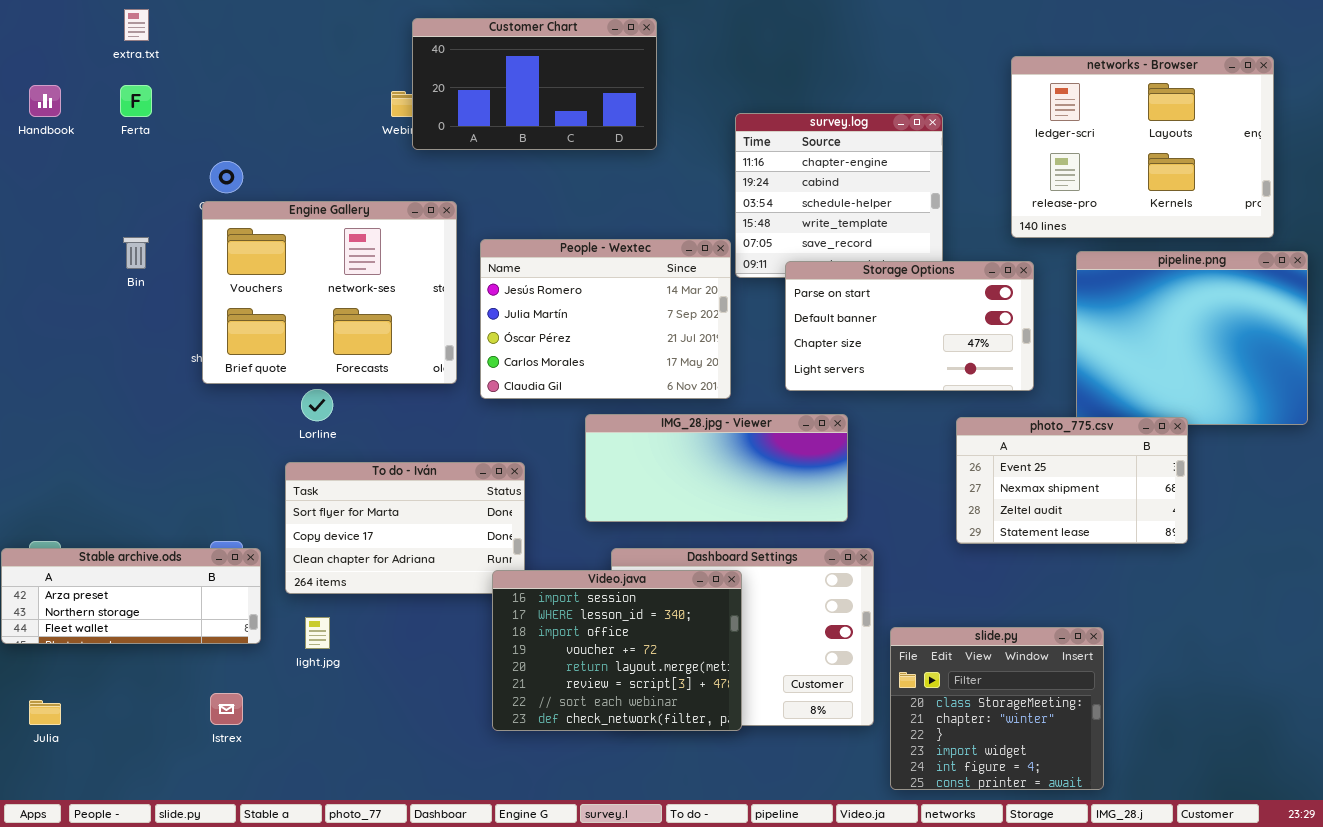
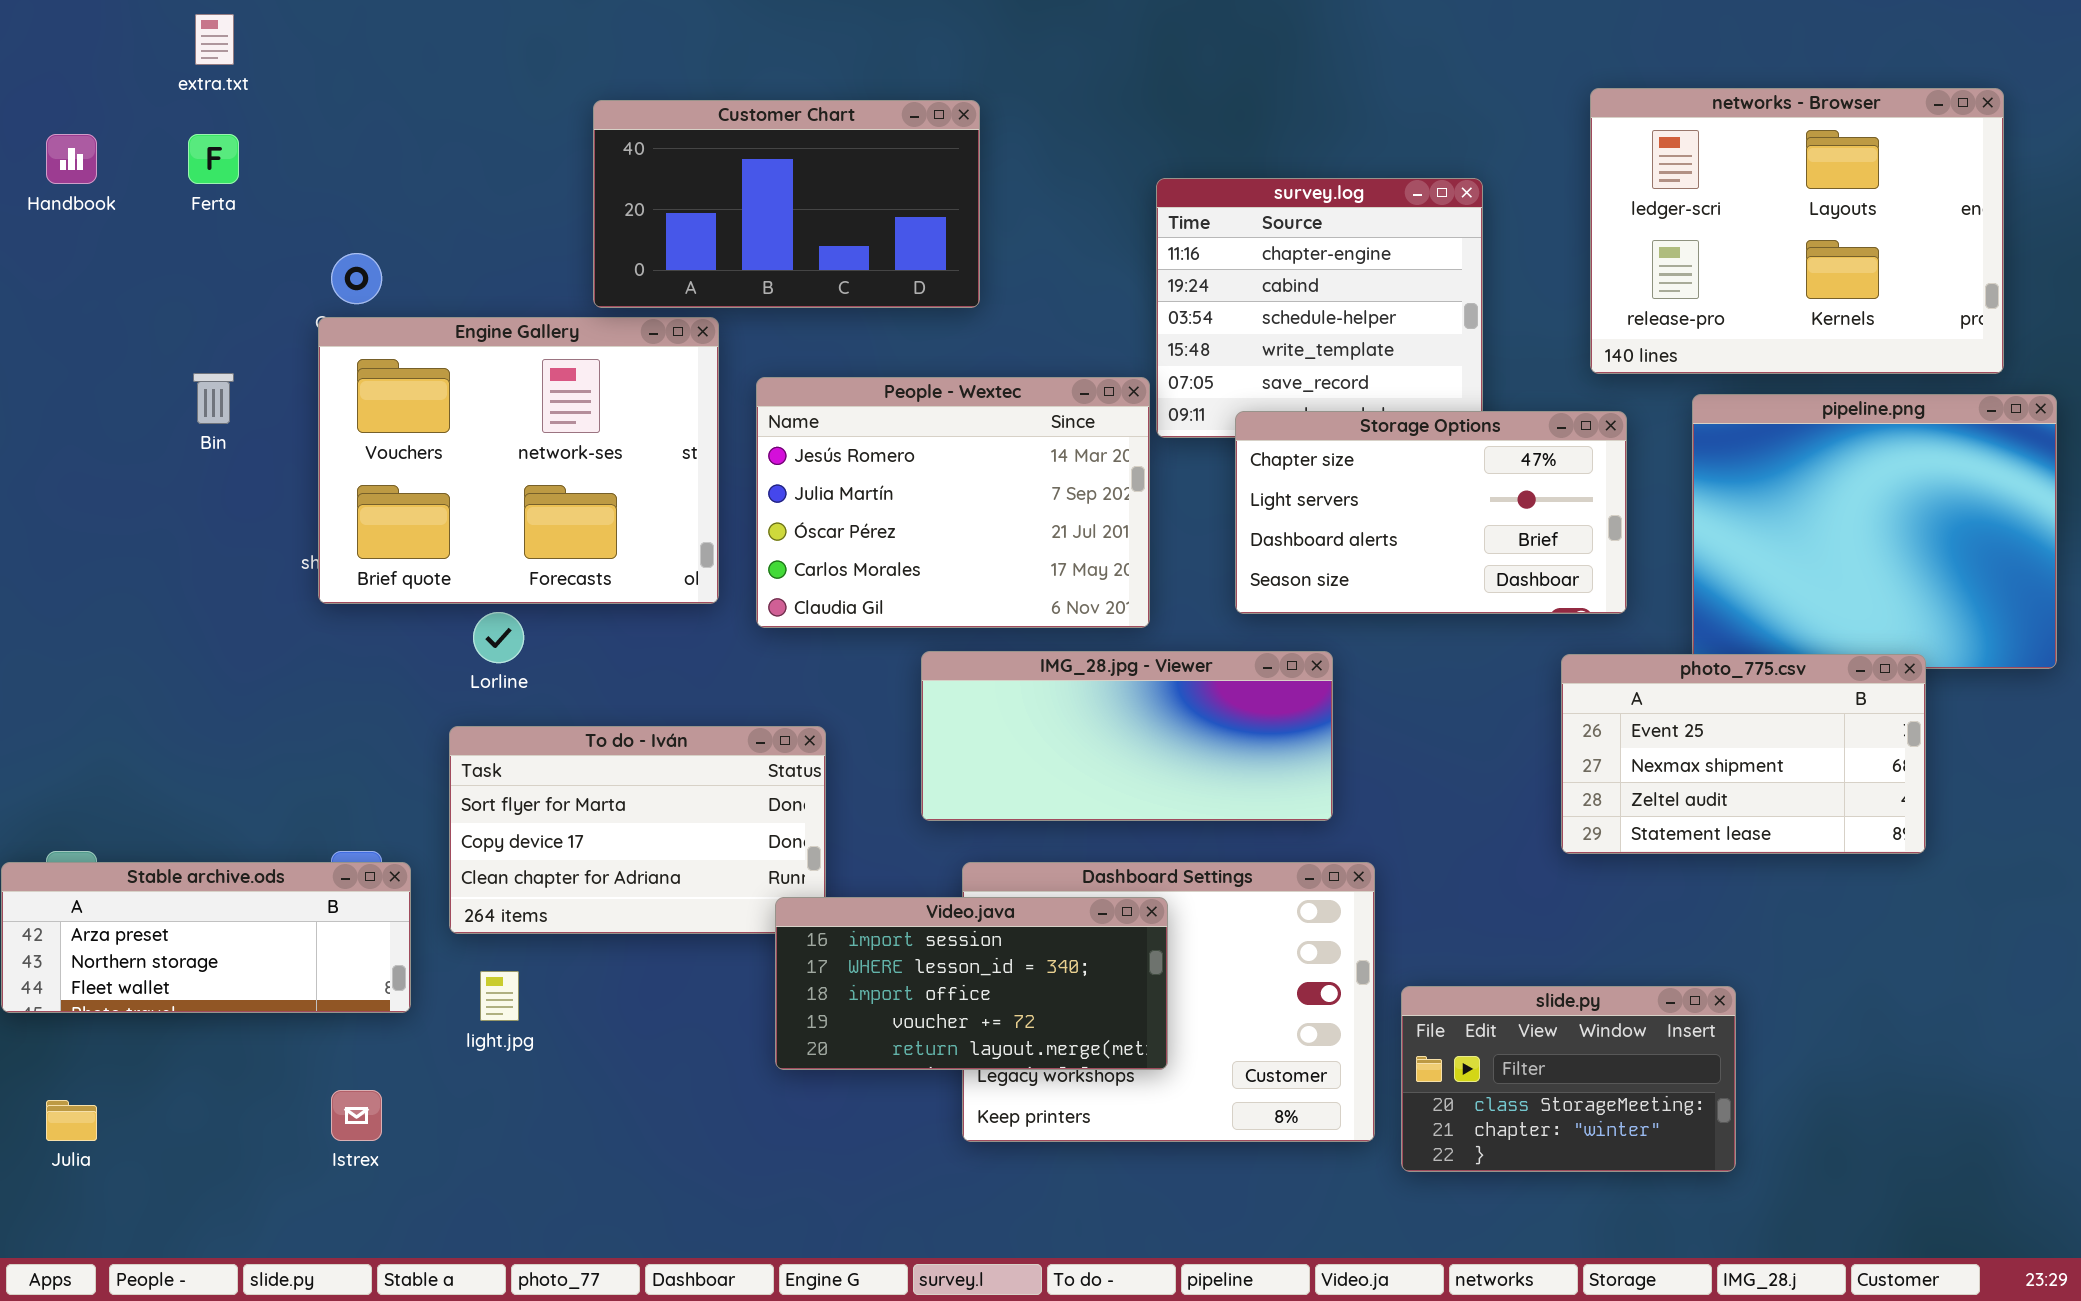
Customer Chart: [412,18,657,150] -> [593,100,980,308], moved
Storage Options: [785,261,1034,391] -> [1235,411,1627,614], scrolled down 2 rows
photo_775.csv: [956,417,1188,544] -> [1561,654,1926,854], moved
Video.java: [492,570,742,731] -> [775,897,1168,1070], resized
slide.py: [890,627,1104,790] -> [1401,986,1736,1172], resized

